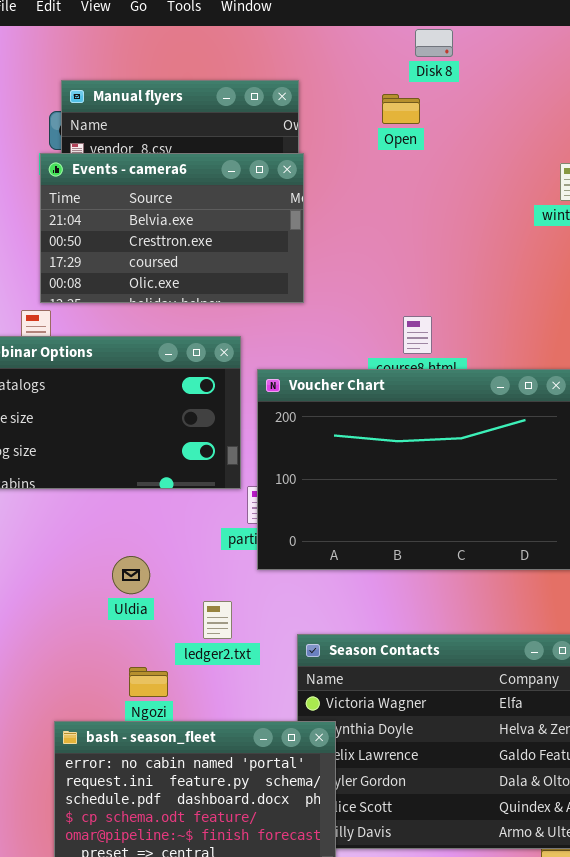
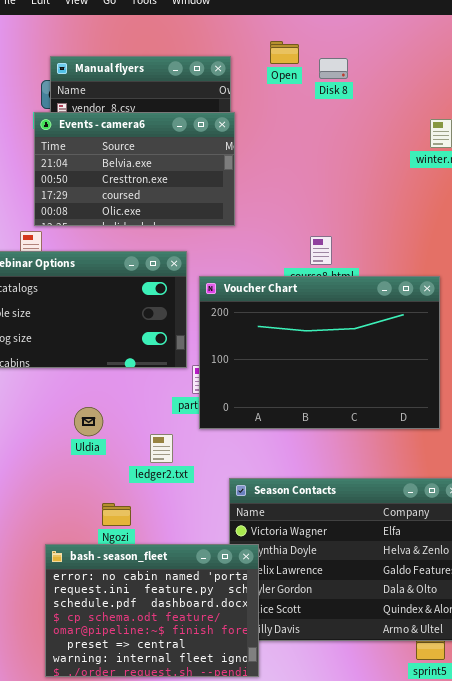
Disk 8: [415,29,453,57] -> [319,58,348,79], moved
Open: [382,94,420,124] -> [270,41,299,64], moved
Uldia: [112,556,150,594] -> [74,407,103,436], moved
ledger2.txt: [203,601,232,639] -> [150,434,173,463], moved

